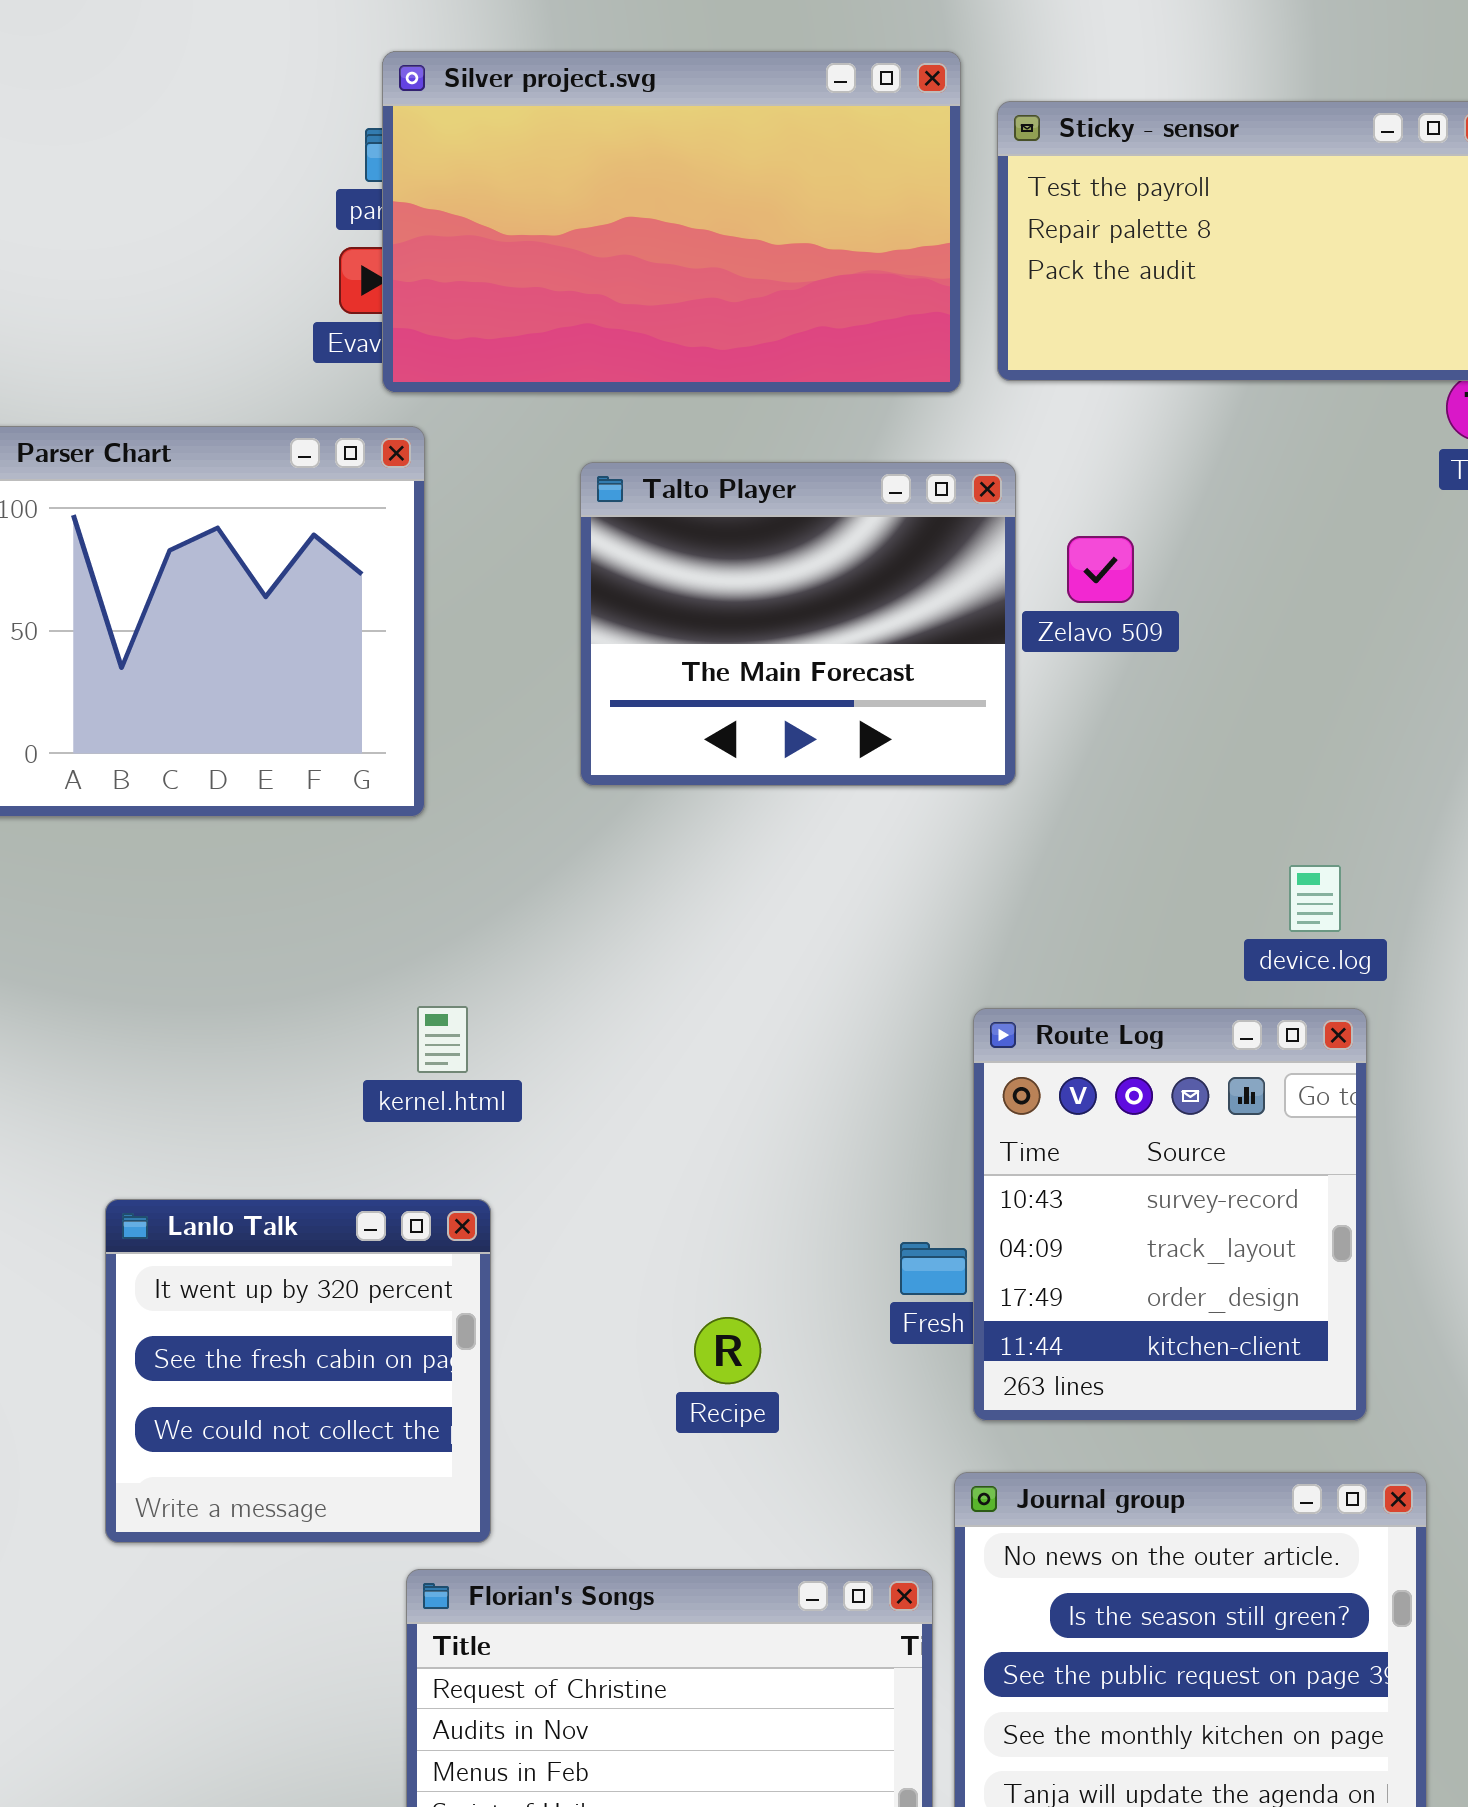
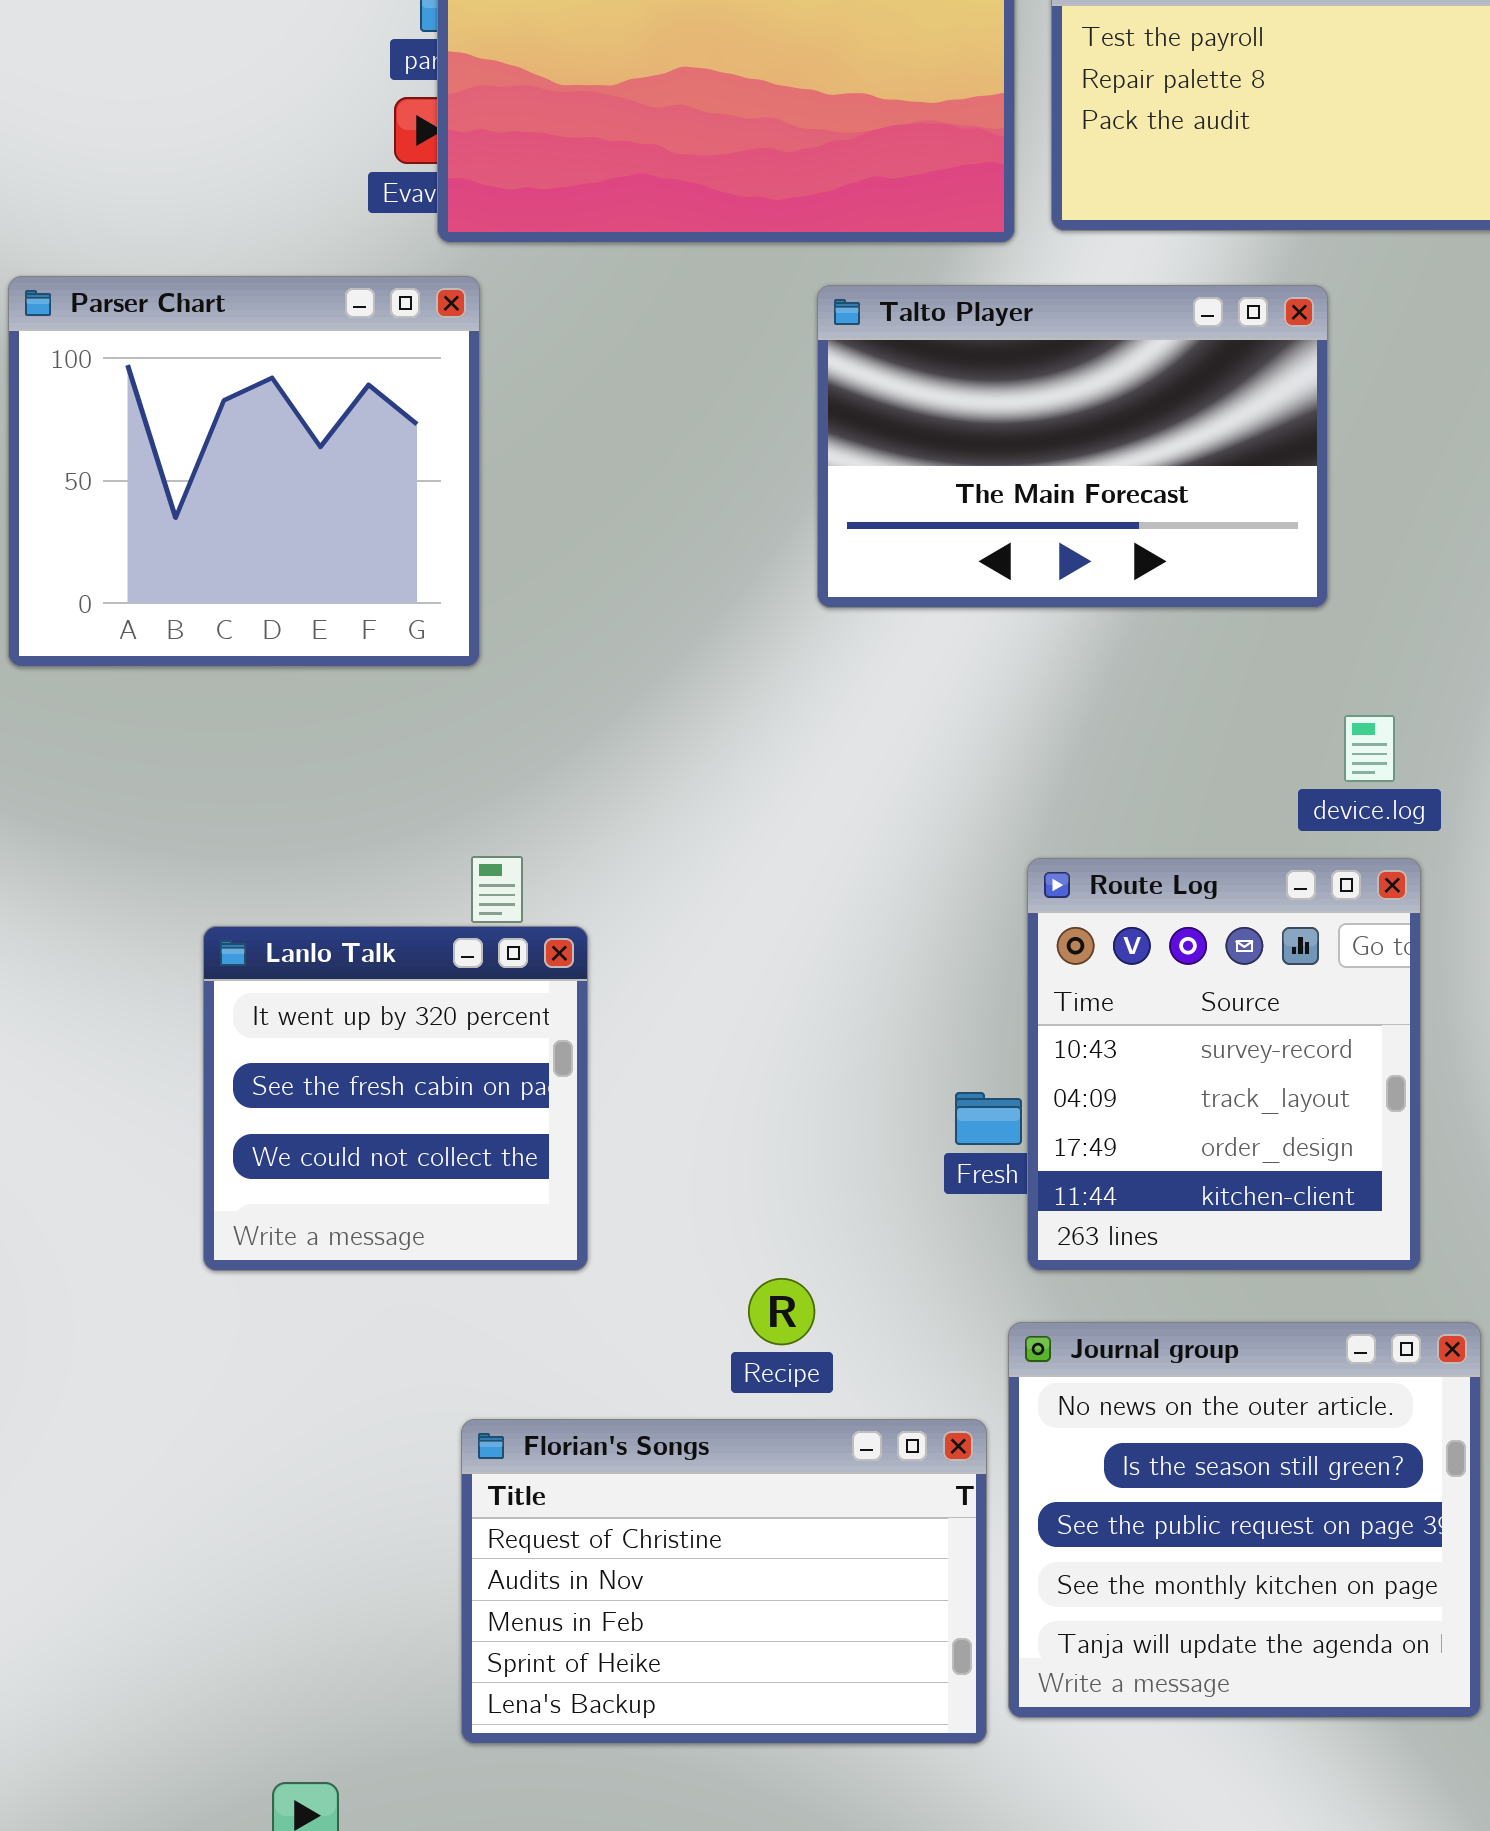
Talto Player: [580,462,1016,786] -> [817,285,1328,608], moved, resized
Lanlo Talk: [105,1199,491,1543] -> [203,926,588,1271], moved
Recipe: [694,1317,761,1384] -> [748,1278,815,1345], moved

